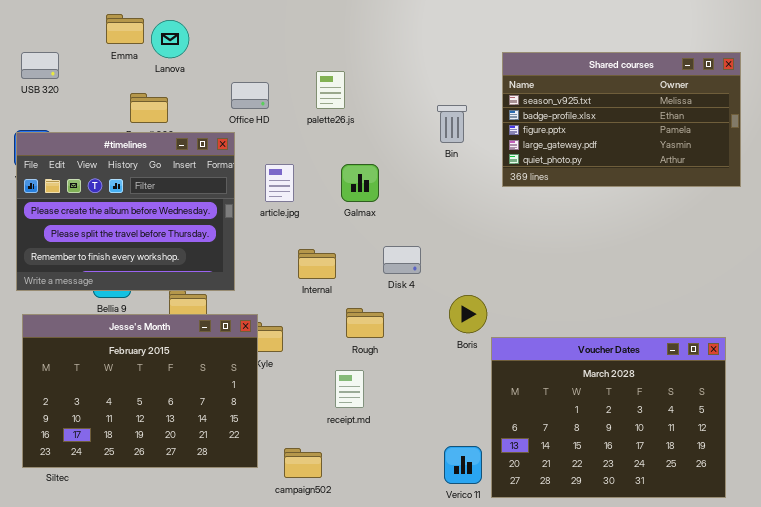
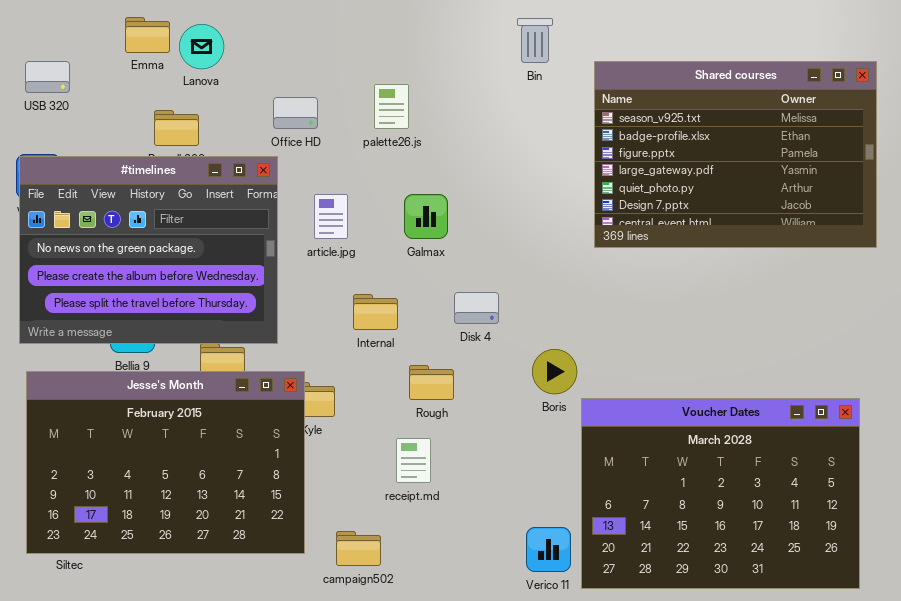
Shared courses: [502,52,741,187] -> [594,61,877,248], resized
Bin: [437,105,467,143] -> [517,18,553,63], moved
#timelines: [16,132,235,291] -> [19,156,278,344], scrolled up 1 row

